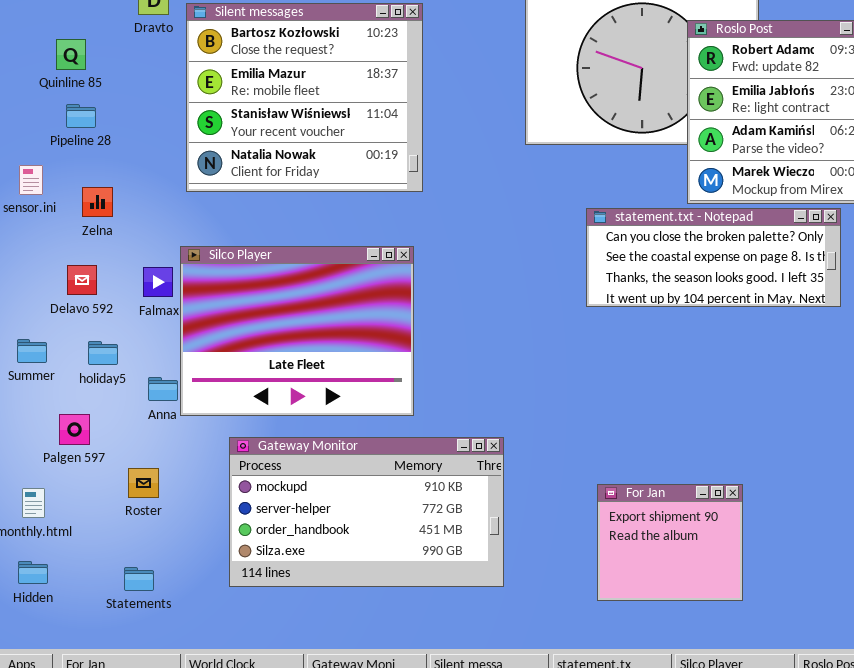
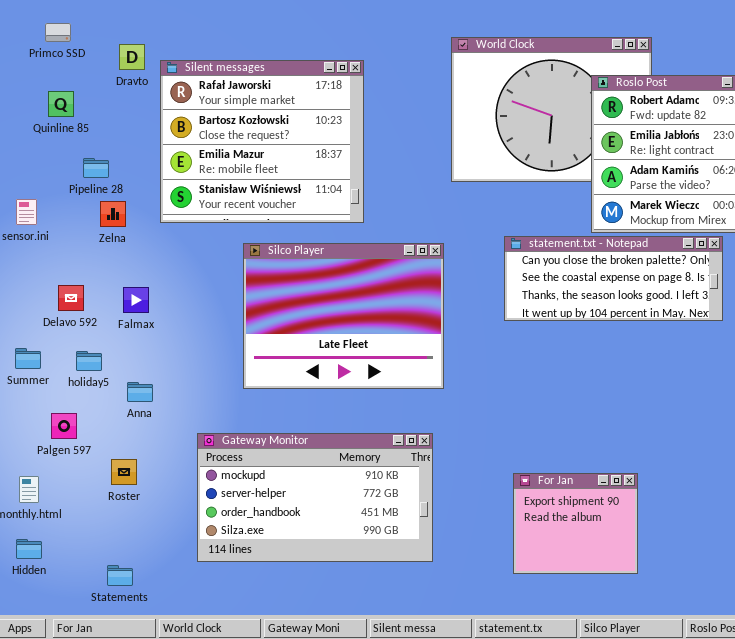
Silent messages: [186,3,423,192] -> [160,60,364,223], scrolled up 1 row
Pipeline 28: [66,104,96,128] -> [83,158,109,178], moved
Zelna: [82,187,113,217] -> [100,201,126,227], moved
Silco Player: [180,246,414,416] -> [243,243,444,389], moved
Statements: [124,567,154,591] -> [107,565,133,586], moved

